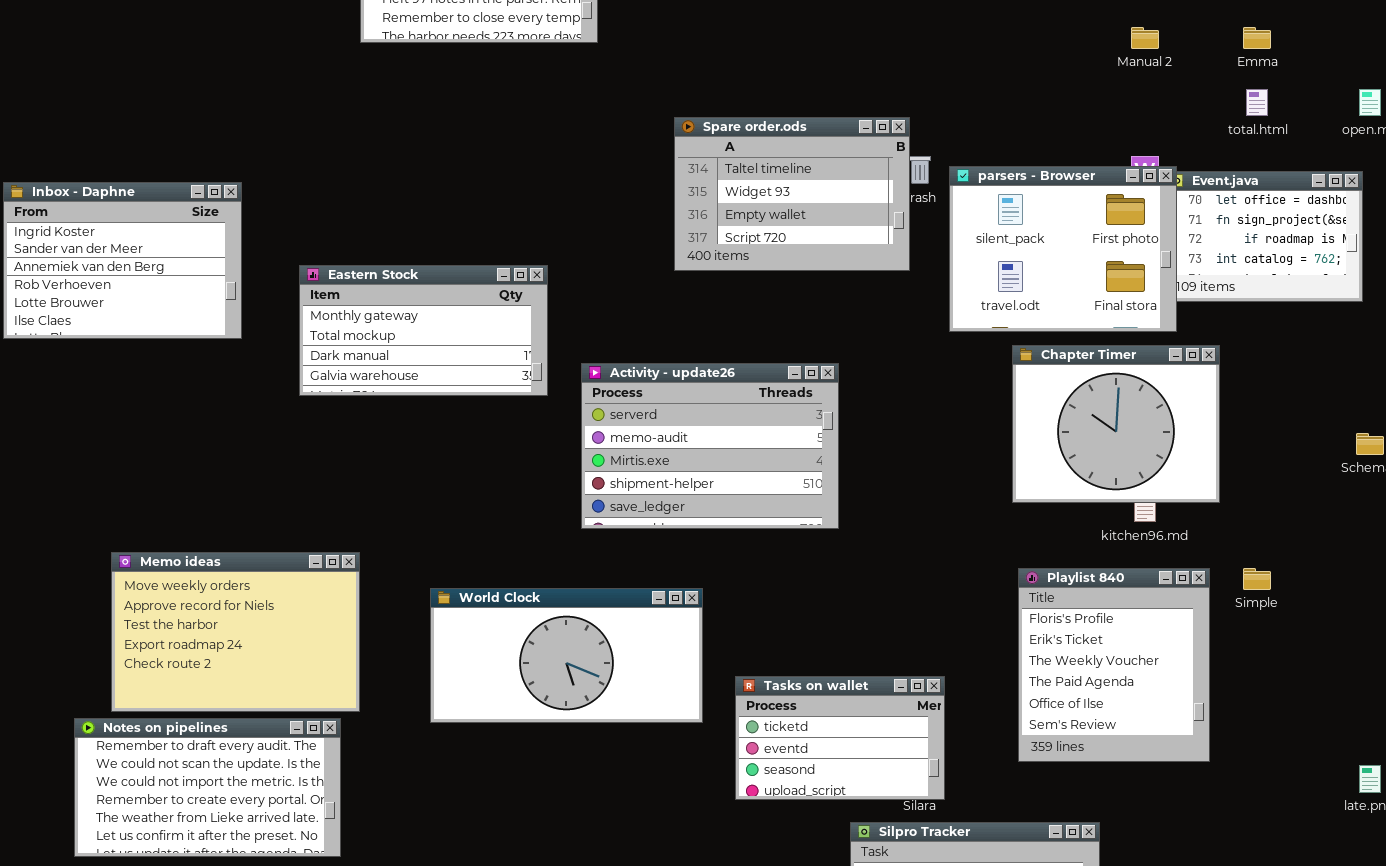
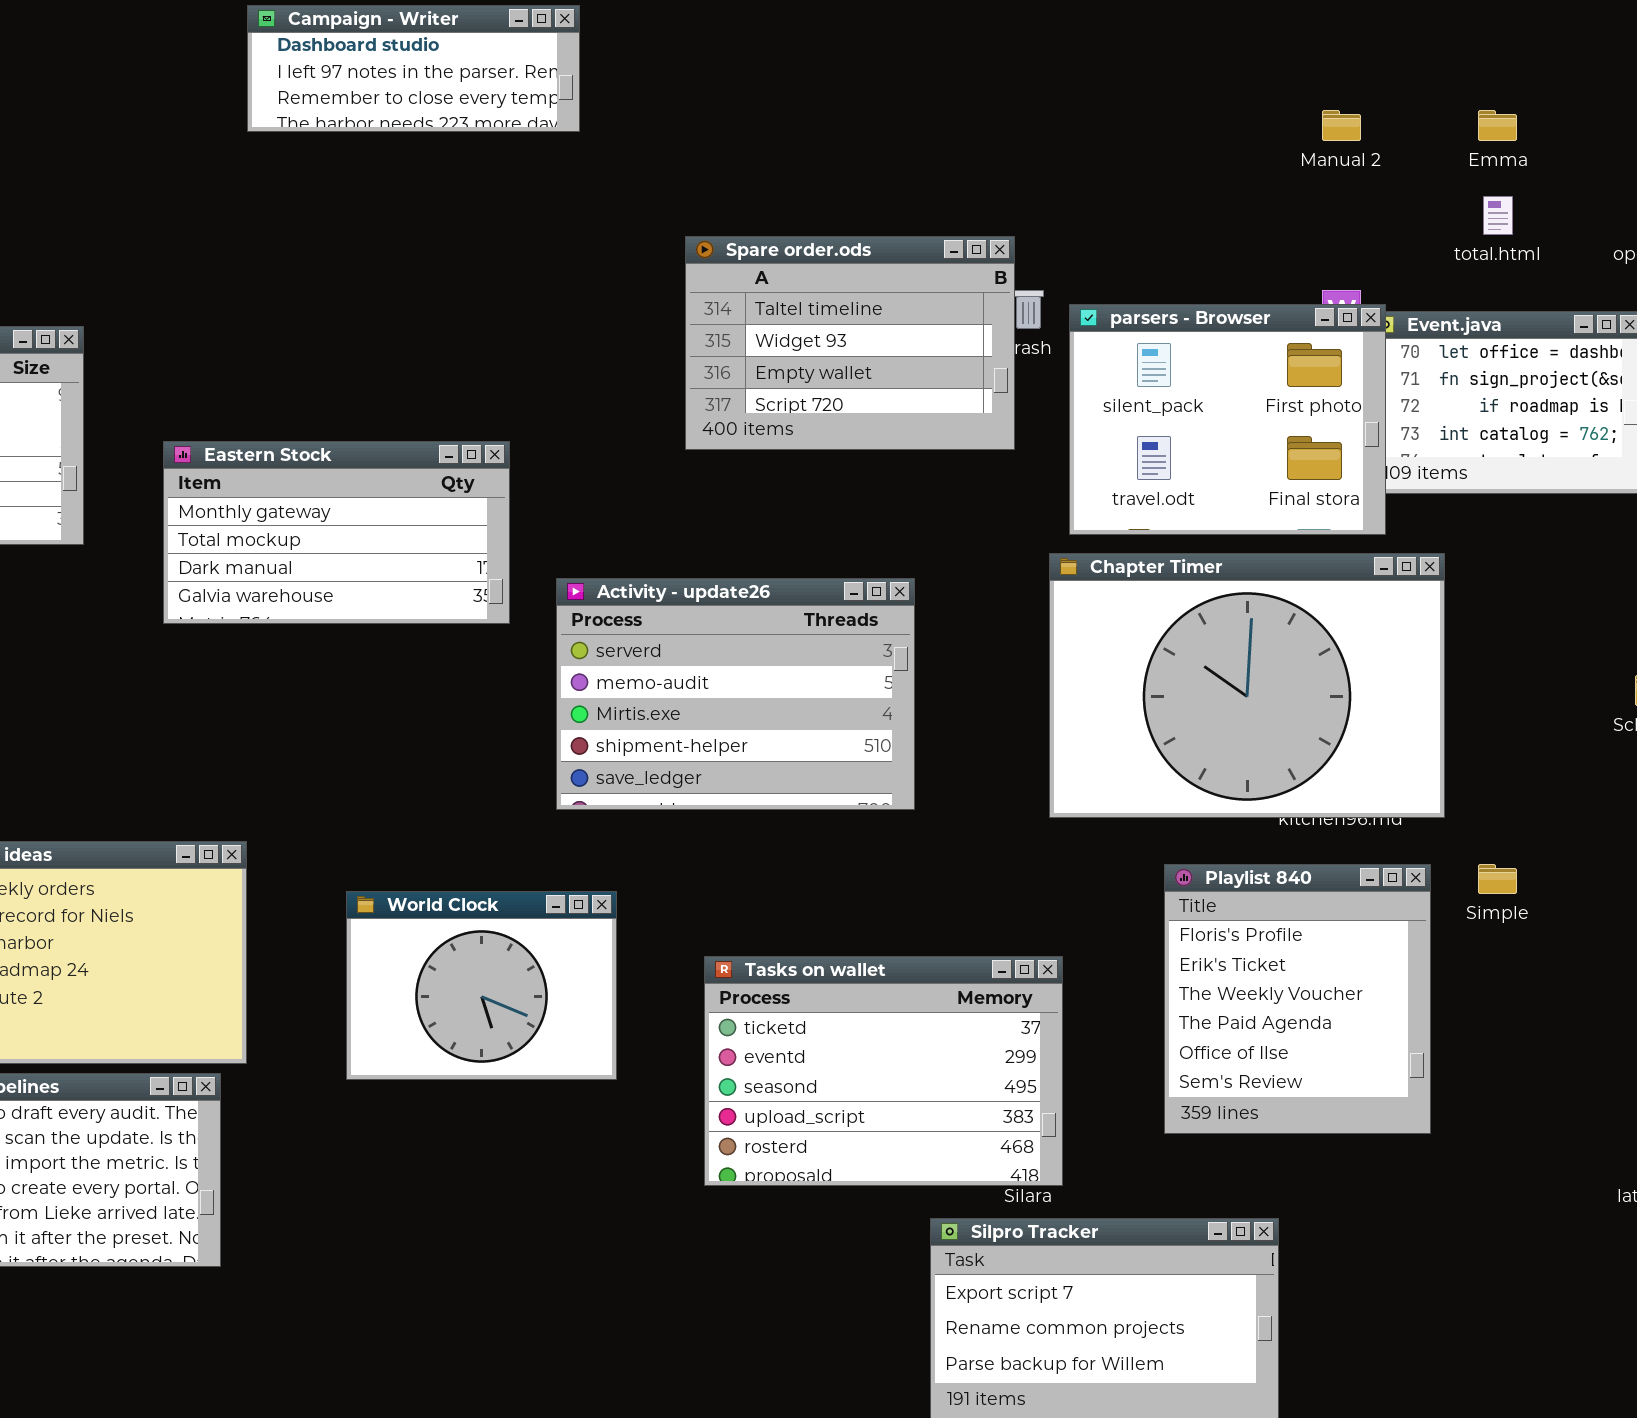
Chapter Timer: [1012,345,1220,503] -> [1049,553,1445,818], resized
World Clock: [430,588,703,723] -> [346,891,617,1080], resized
Tasks on wallet: [735,676,945,800] -> [704,956,1063,1186], resized

